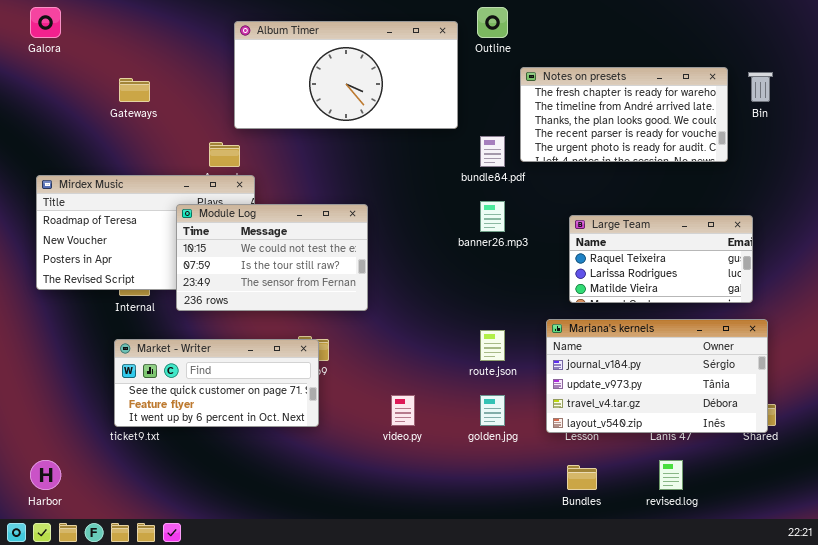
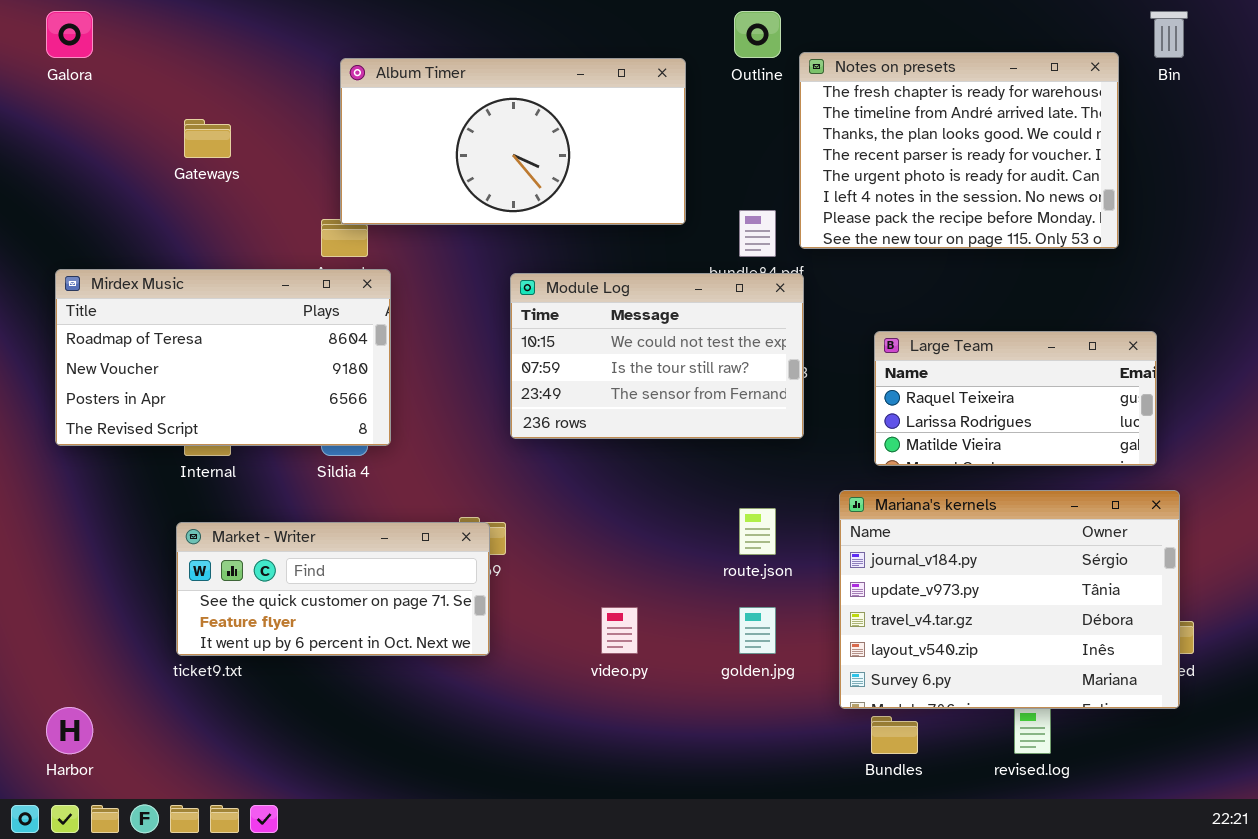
Album Timer: [234,21,458,129] -> [340,58,686,225], moved
Notes on presets: [520,67,728,162] -> [799,52,1119,249], resized
Bin: [748,72,773,102] -> [1150,11,1188,58], moved
Module Log: [176,204,368,311] -> [510,273,804,439], moved
Mariana's kernels: [546,319,768,433] -> [839,490,1180,709], resized

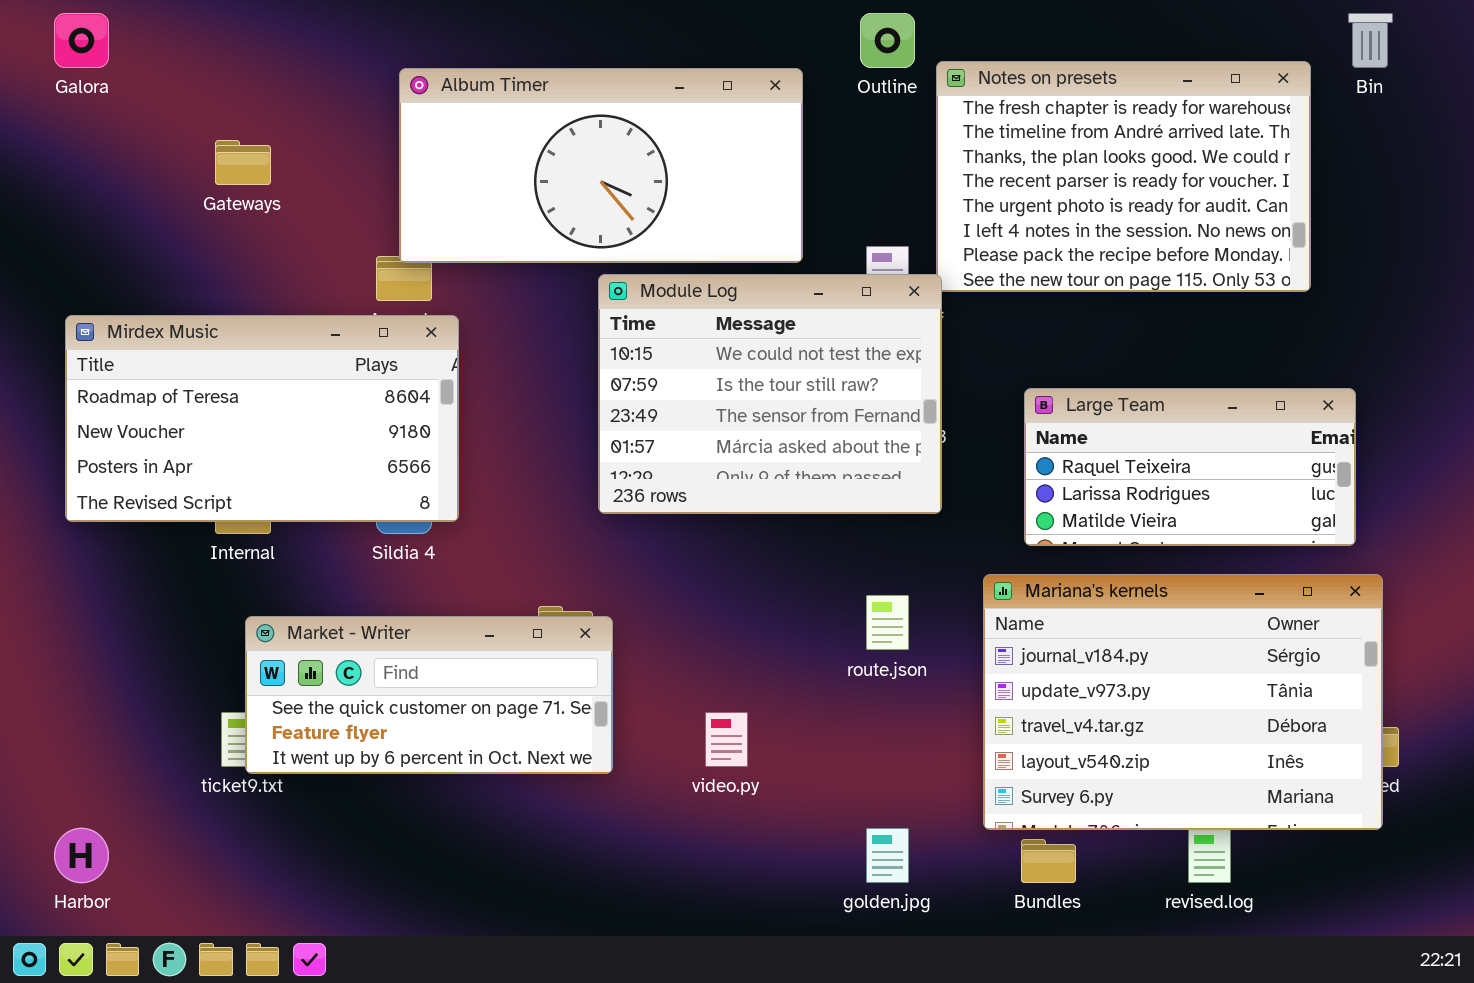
Module Log: [510,273,804,439] -> [598,274,942,514], resized
Market - Writer: [176,522,490,656] -> [245,616,613,774], moved
golden.jpg: [739,607,776,654] -> [866,828,909,883], moved

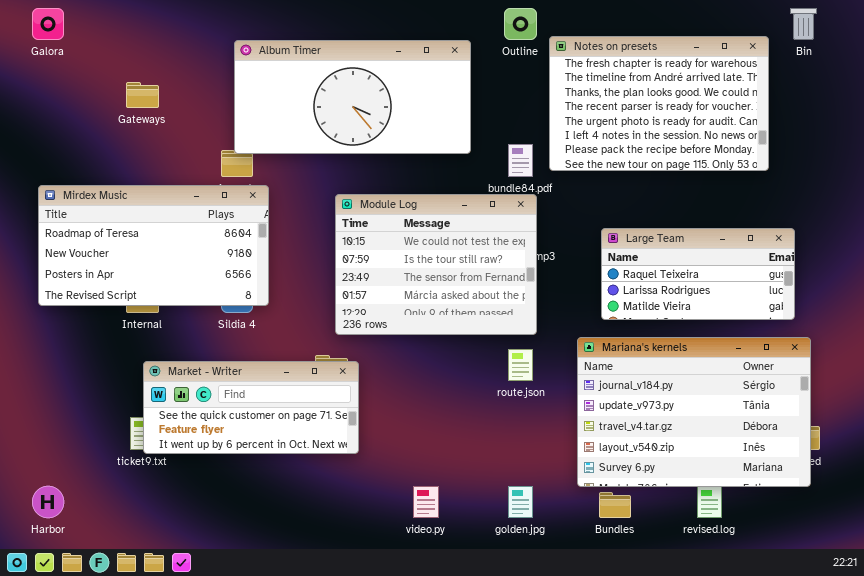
Module Log: [598,274,942,514] -> [335,194,537,335], moved
video.py: [705,712,748,767] -> [413,486,439,518], moved

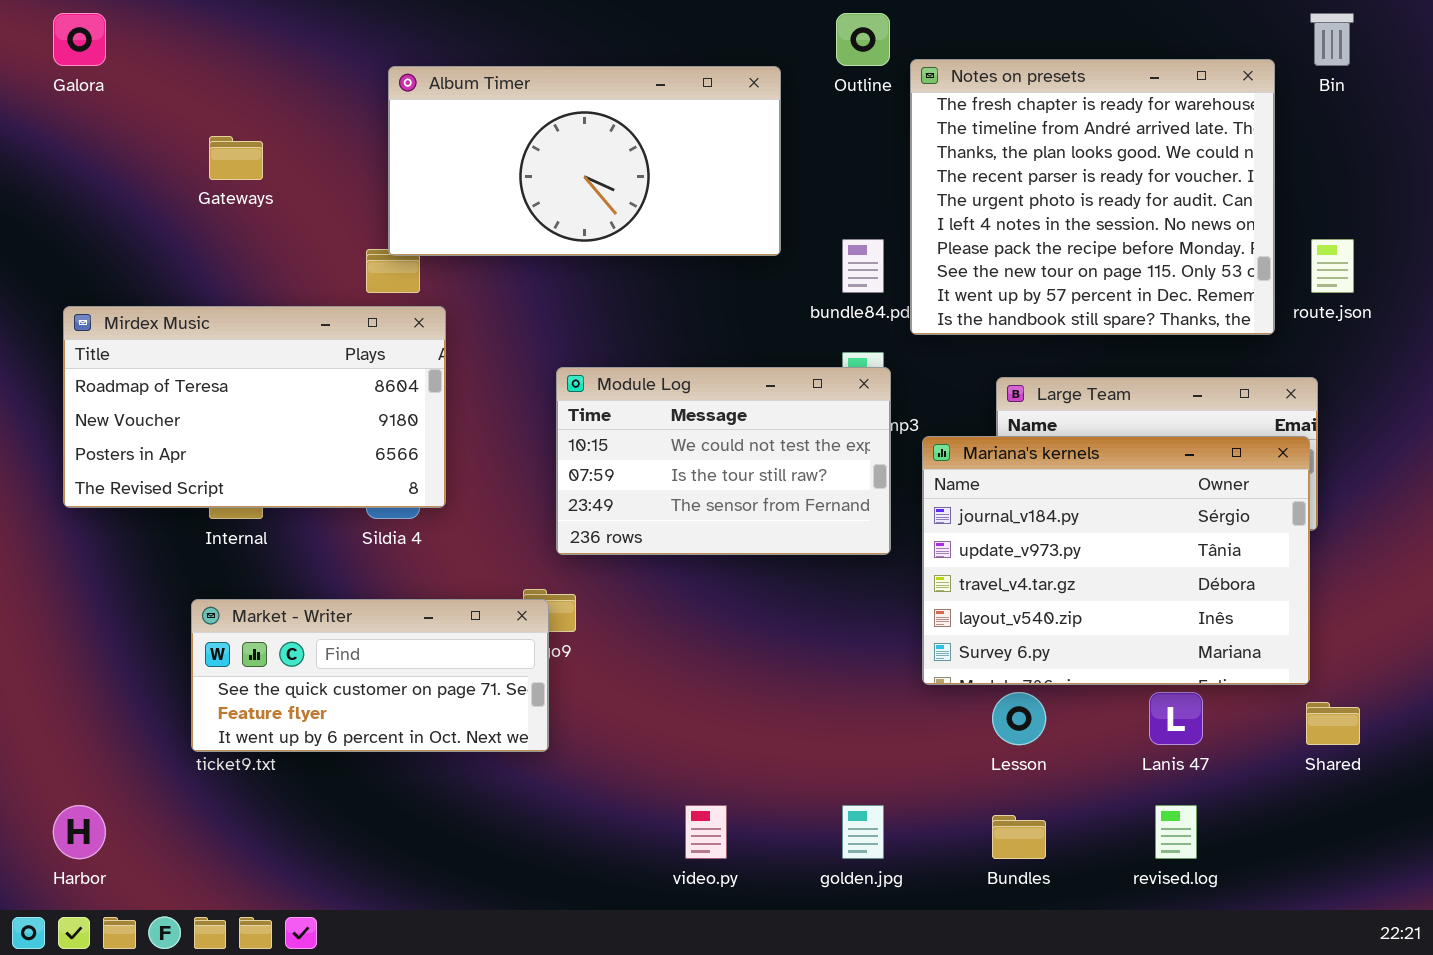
Notes on presets: [549,36,769,171] -> [910,59,1275,335], resized
Module Log: [335,194,537,335] -> [556,367,891,555], resized
Mariana's kernels: [577,337,811,487] -> [922,436,1310,685], moved
route.json: [508,349,533,381] -> [1311,239,1354,293], moved
Market - Writer: [143,361,359,454] -> [191,599,549,752], moved

